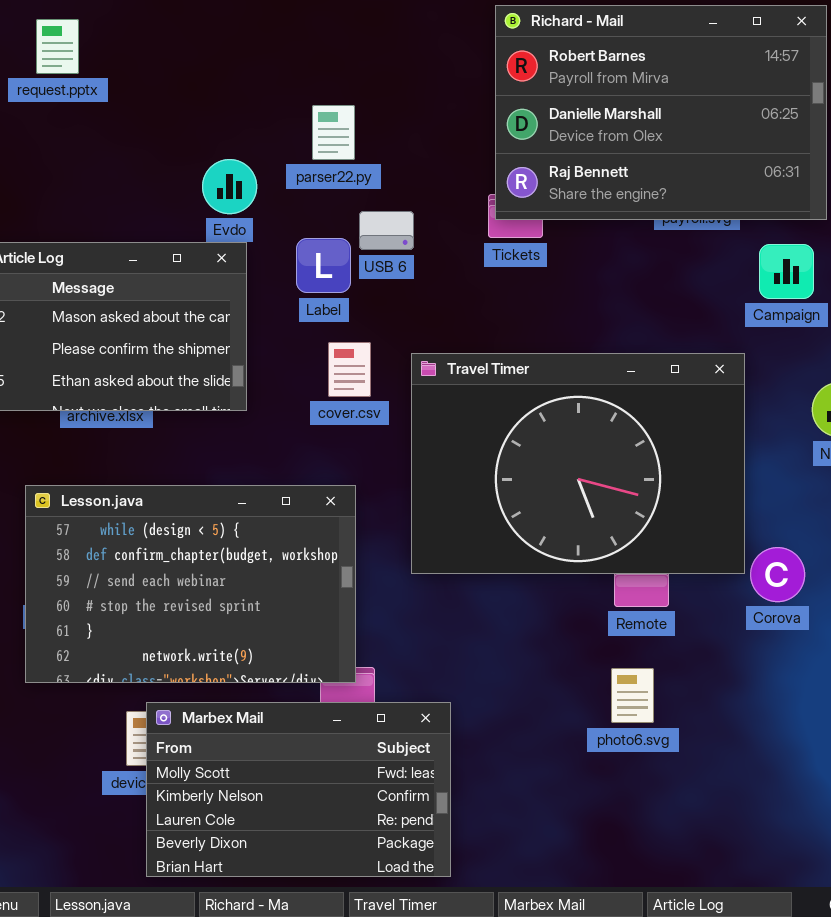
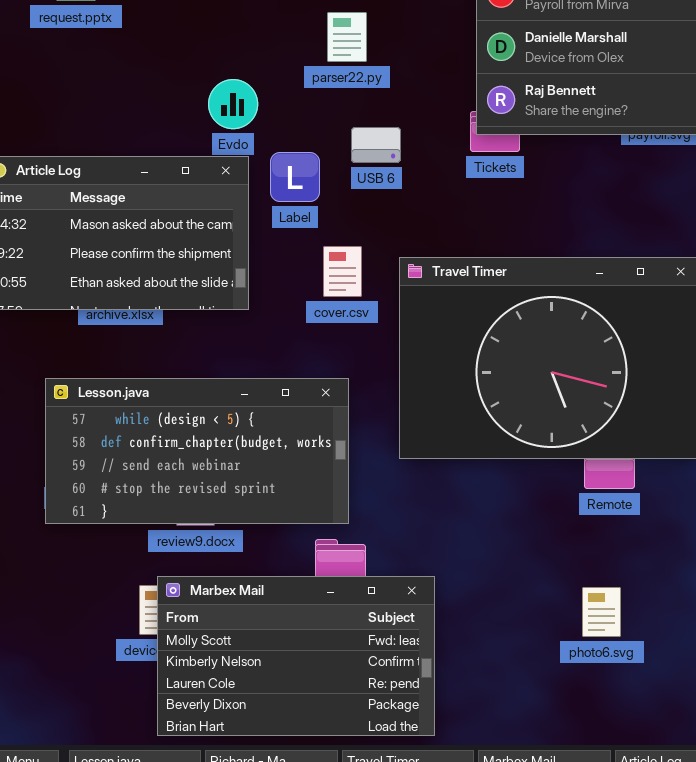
parser22.py: [312,105,355,160] -> [327,12,367,62], moved
Label: [296,238,351,293] -> [270,152,320,202], moved
Lesson.java: [25,485,356,683] -> [45,378,349,524], resized
photo6.svg: [611,668,654,723] -> [582,587,621,637], moved

